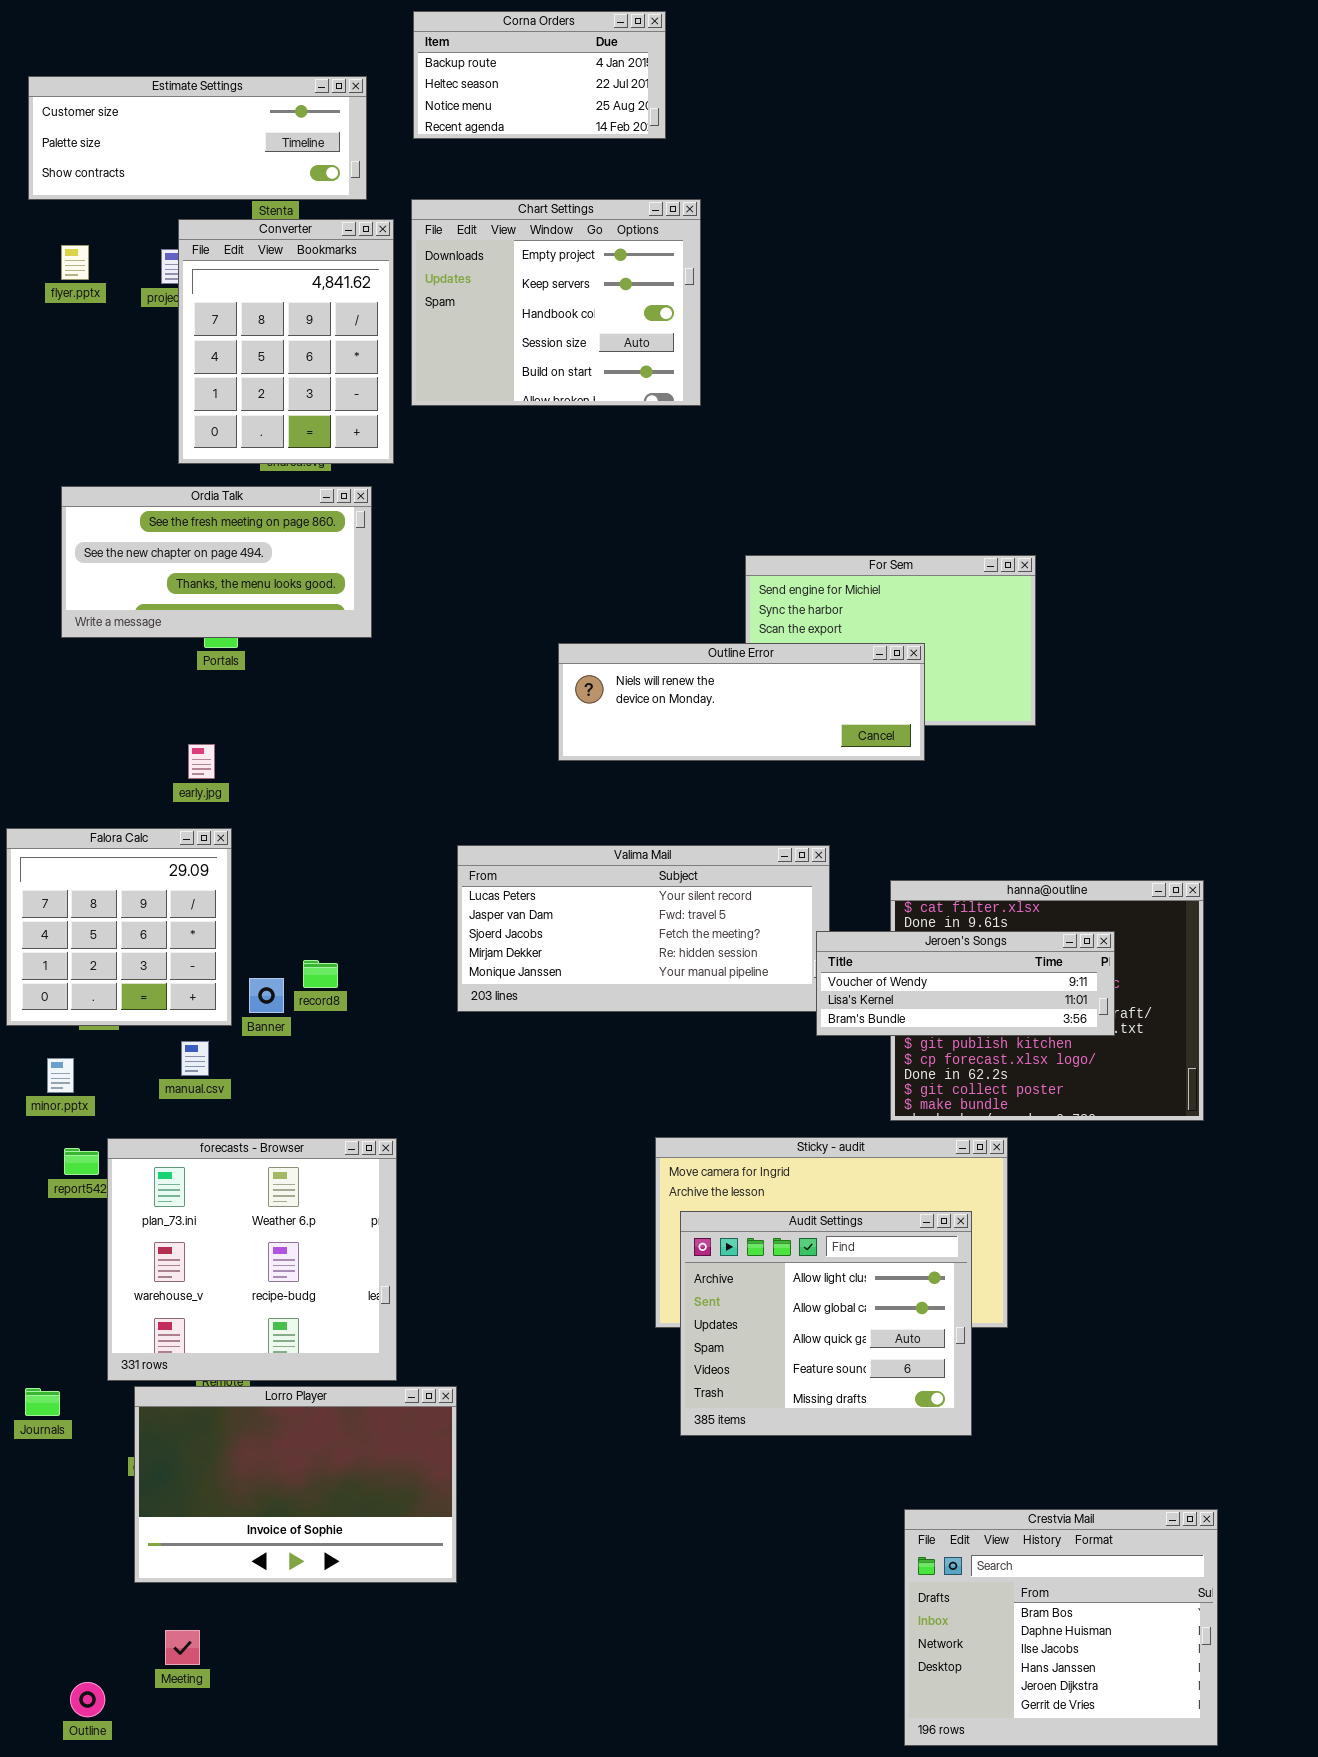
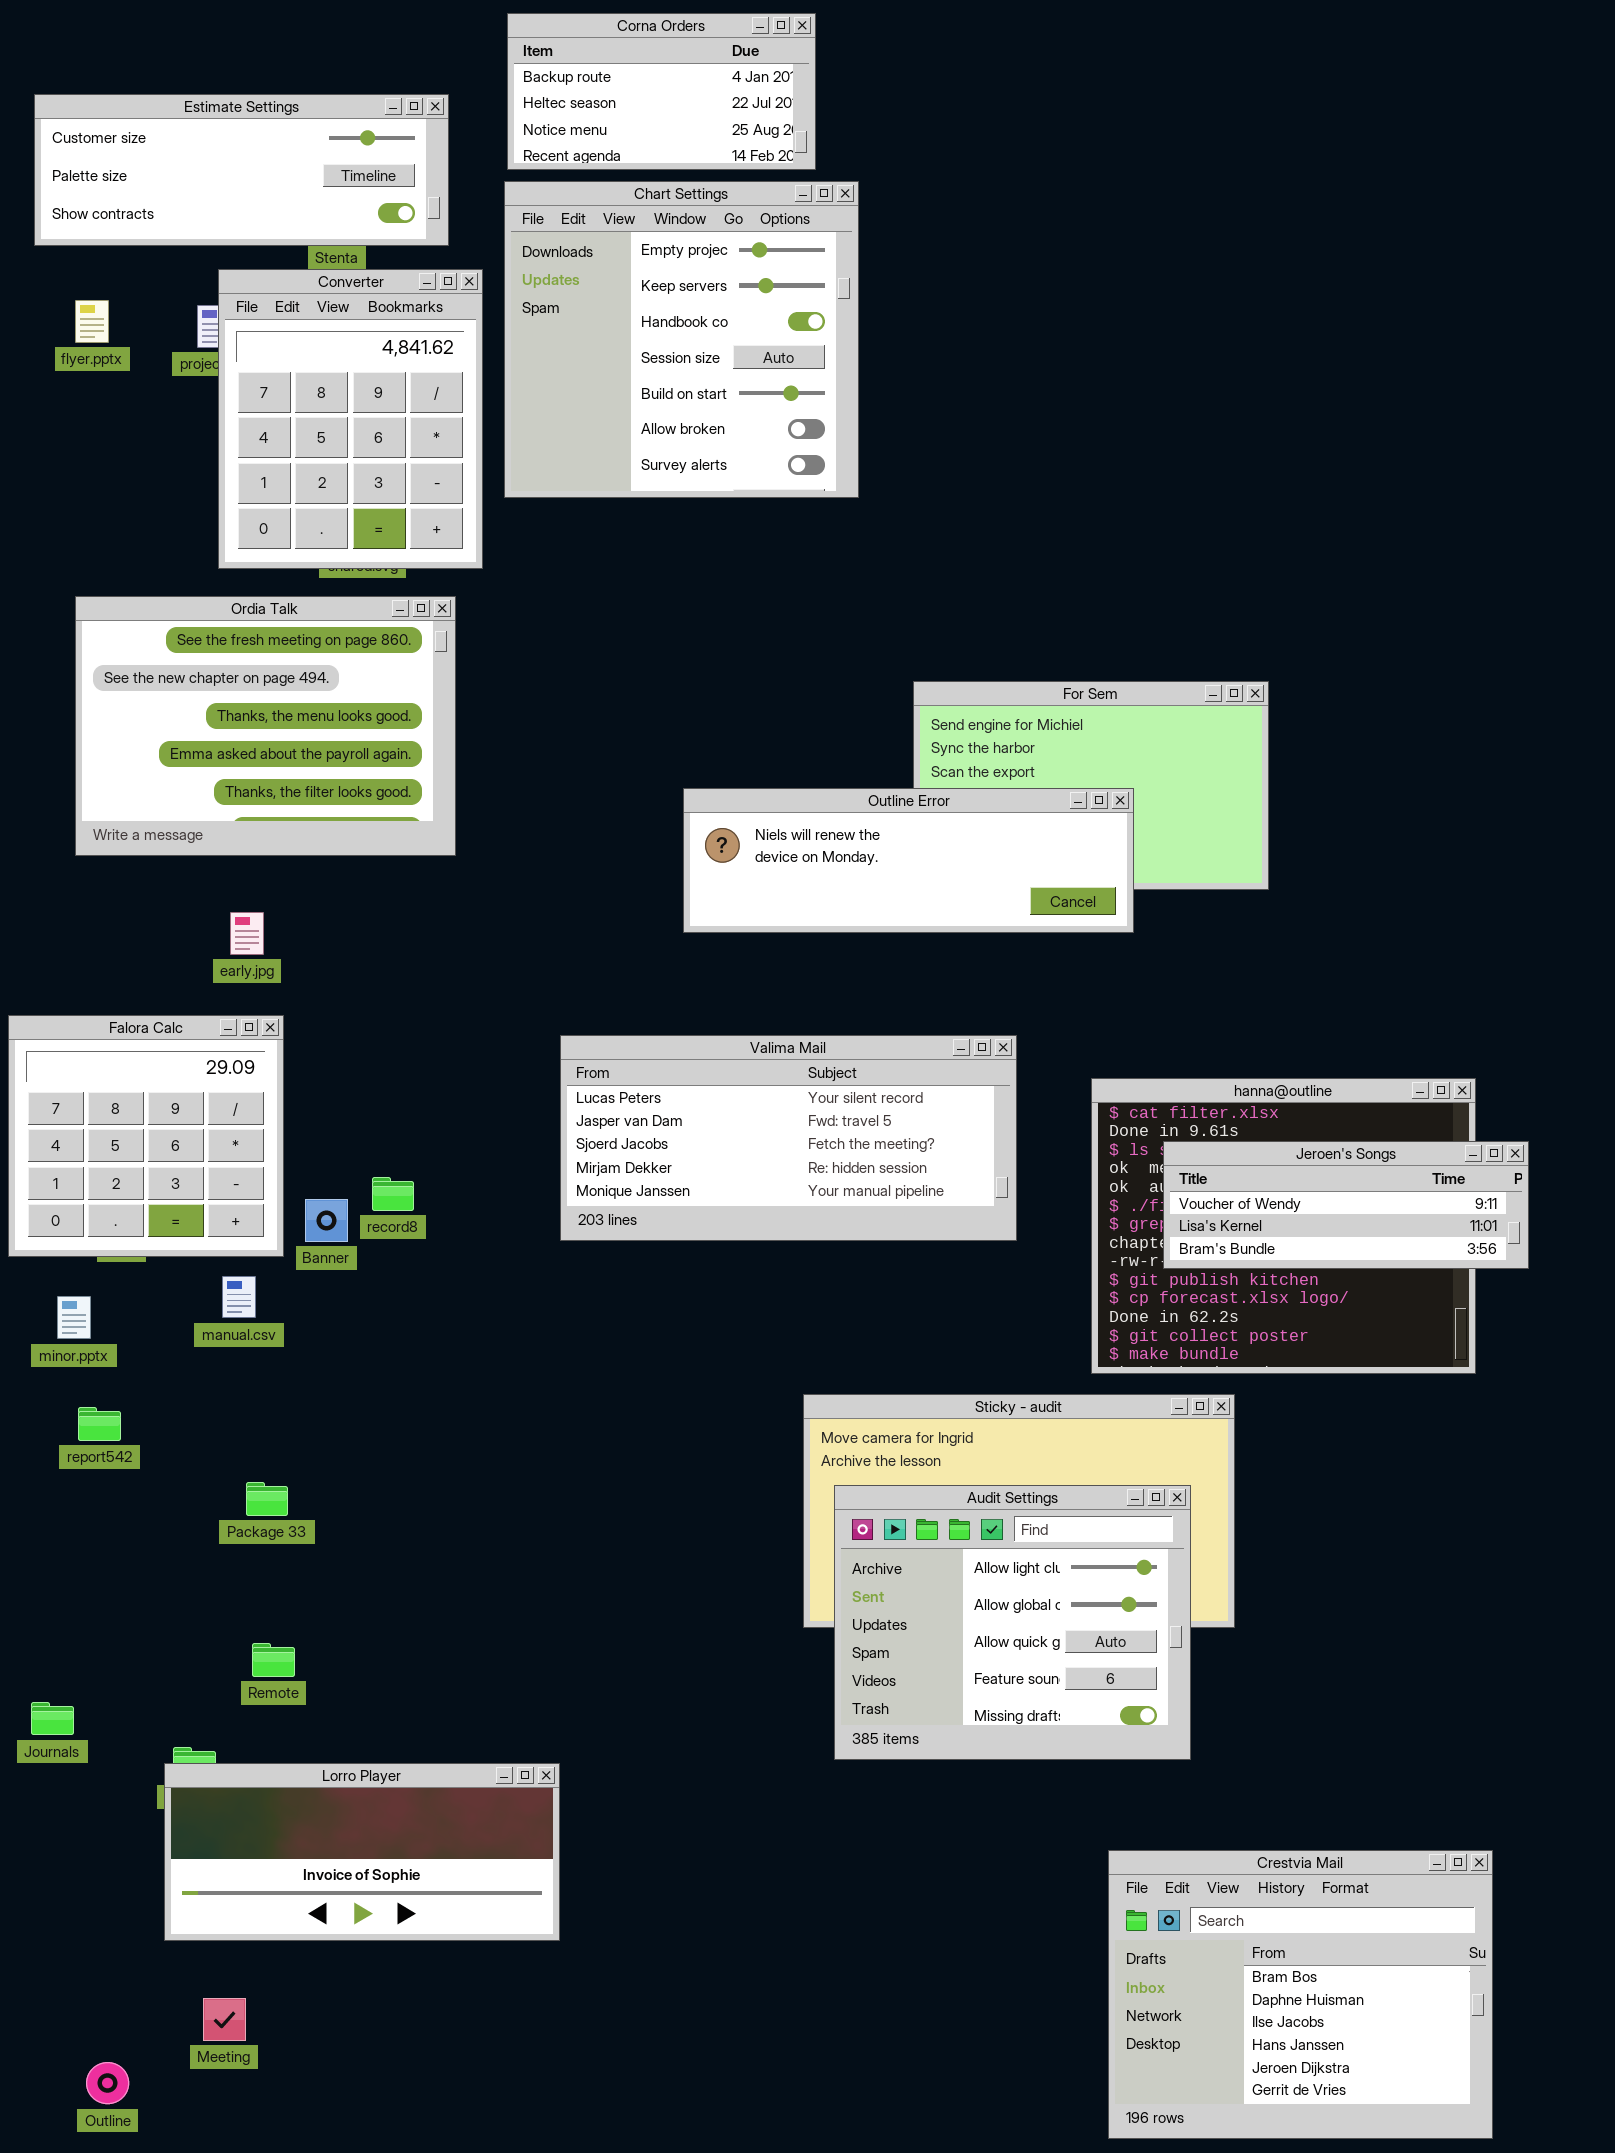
Chart Settings: [411,199,701,406] -> [504,181,859,498], resized
Ordia Talk: [61,486,372,638] -> [75,596,456,856], resized
Jeroen's Songs: [816,931,1115,1036] -> [1163,1141,1529,1269], moved
forecasts - Browser: [107,1138,397,1381] -> none, closed
Lorro Player: [134,1386,457,1583] -> [164,1763,560,1941], resized

